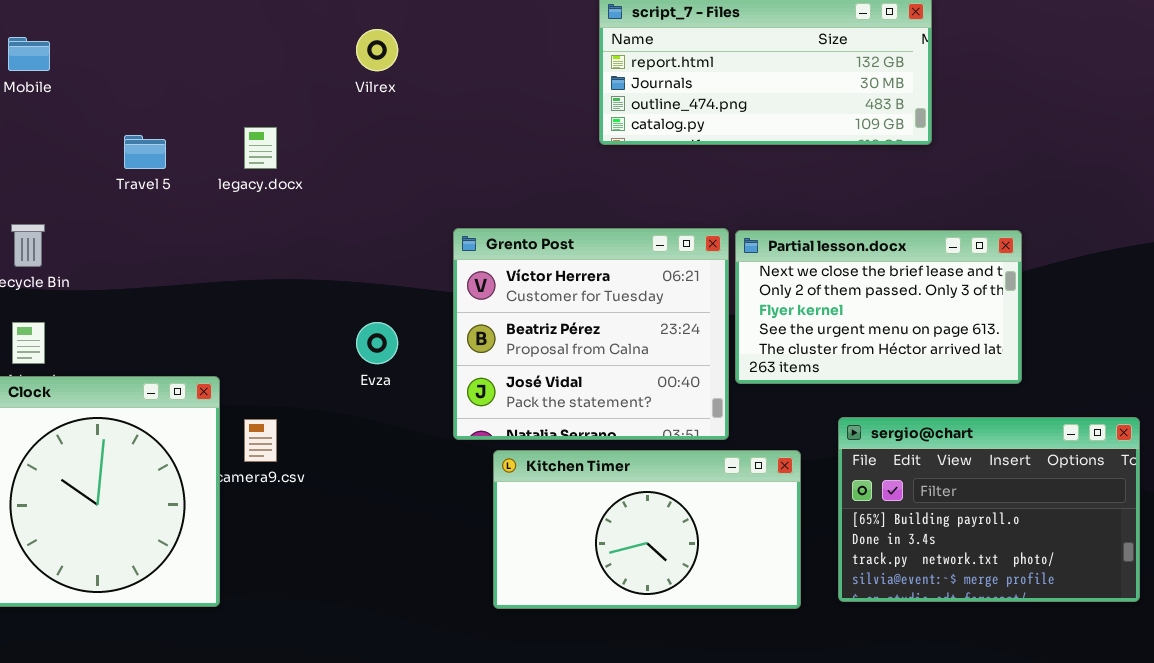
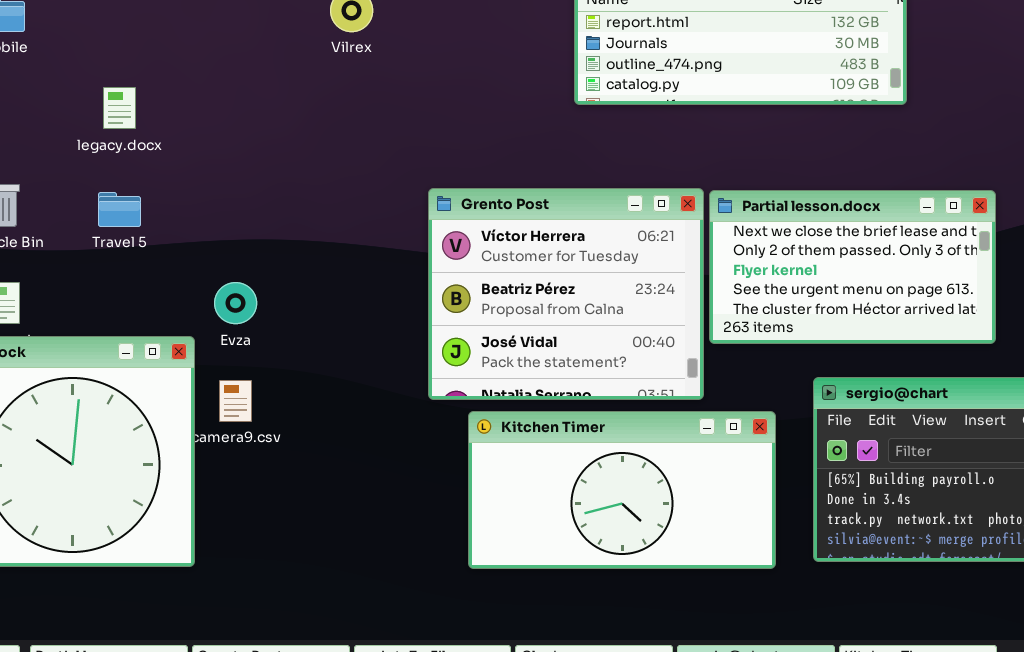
legacy.docx: [244,127,277,169] -> [103,87,136,129], moved
Travel 5: [124,135,166,169] -> [98,192,141,227], moved
Evza: [356,322,398,364] -> [214,282,257,324], moved

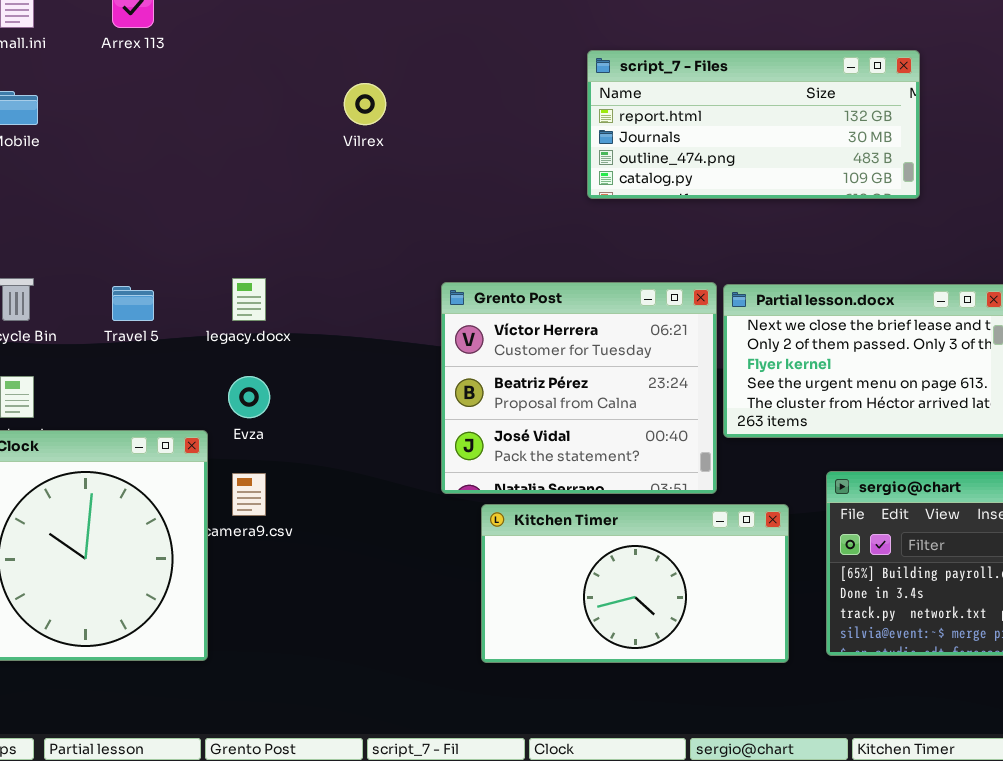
legacy.docx: [103,87,136,129] -> [232,278,266,321], moved

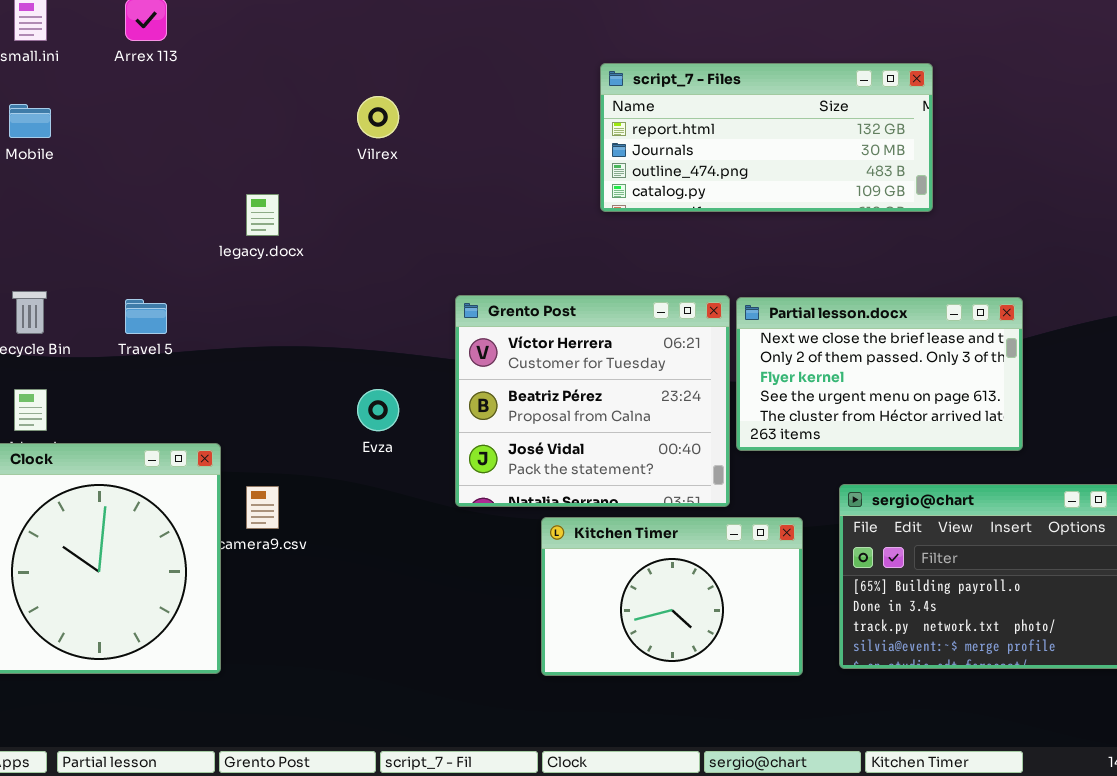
legacy.docx: [232,278,266,321] -> [246,194,279,236], moved
Evza: [228,376,270,418] -> [357,389,399,431], moved
Kitchen Timer: [481,504,789,663] -> [541,517,803,676], resized

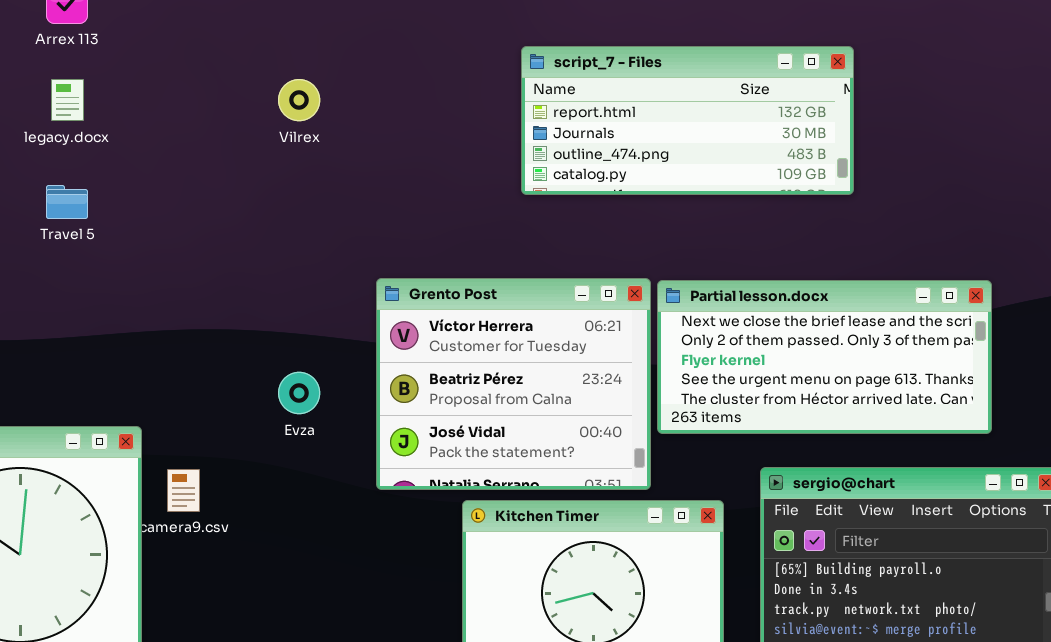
legacy.docx: [246,194,279,236] -> [51,79,84,121], moved
Partial lesson.docx: [736,297,1023,451] -> [657,280,992,434], resized
Travel 5: [125,299,167,334] -> [46,185,88,219], moved

